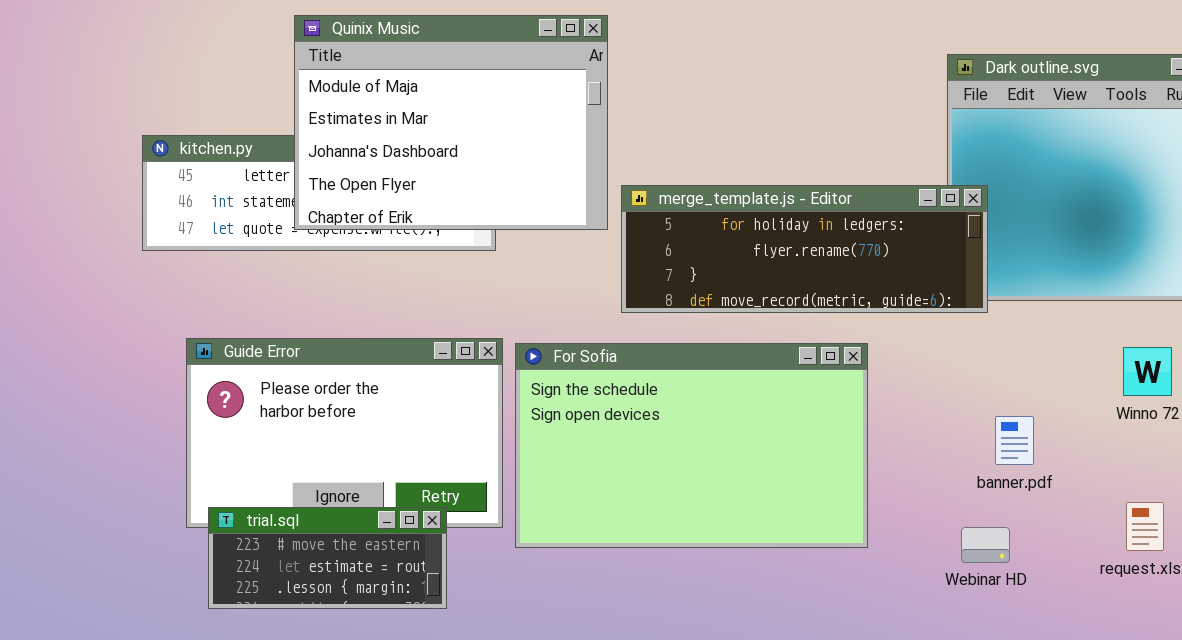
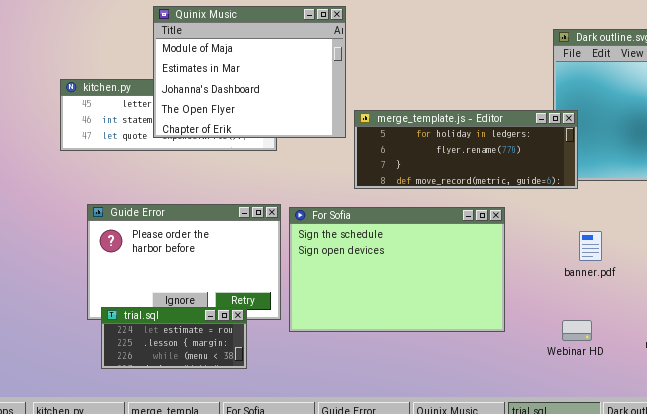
banner.pdf: [995,416,1034,465] -> [579,231,602,261], moved
trial.sql: [208,507,447,609] -> [101,307,247,369], scrolled down 1 row

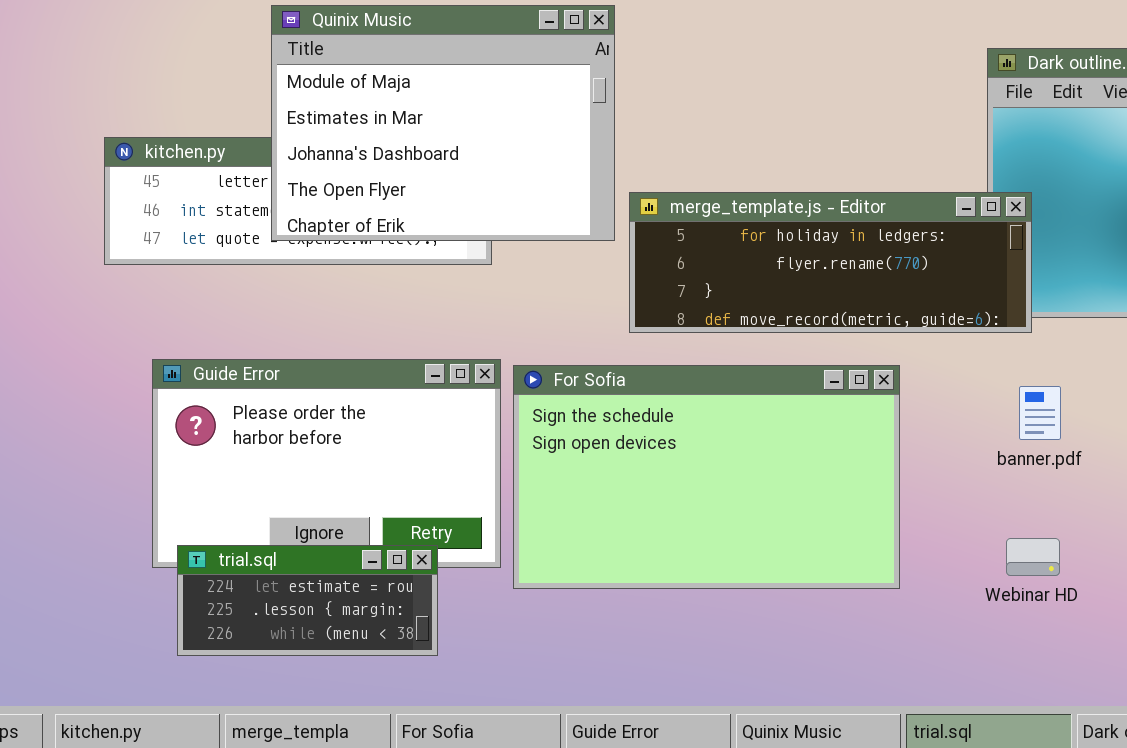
banner.pdf: [579,231,602,261] -> [1019,386,1061,440], moved
Webinar HD: [562,320,592,341] -> [1006,538,1060,576], moved

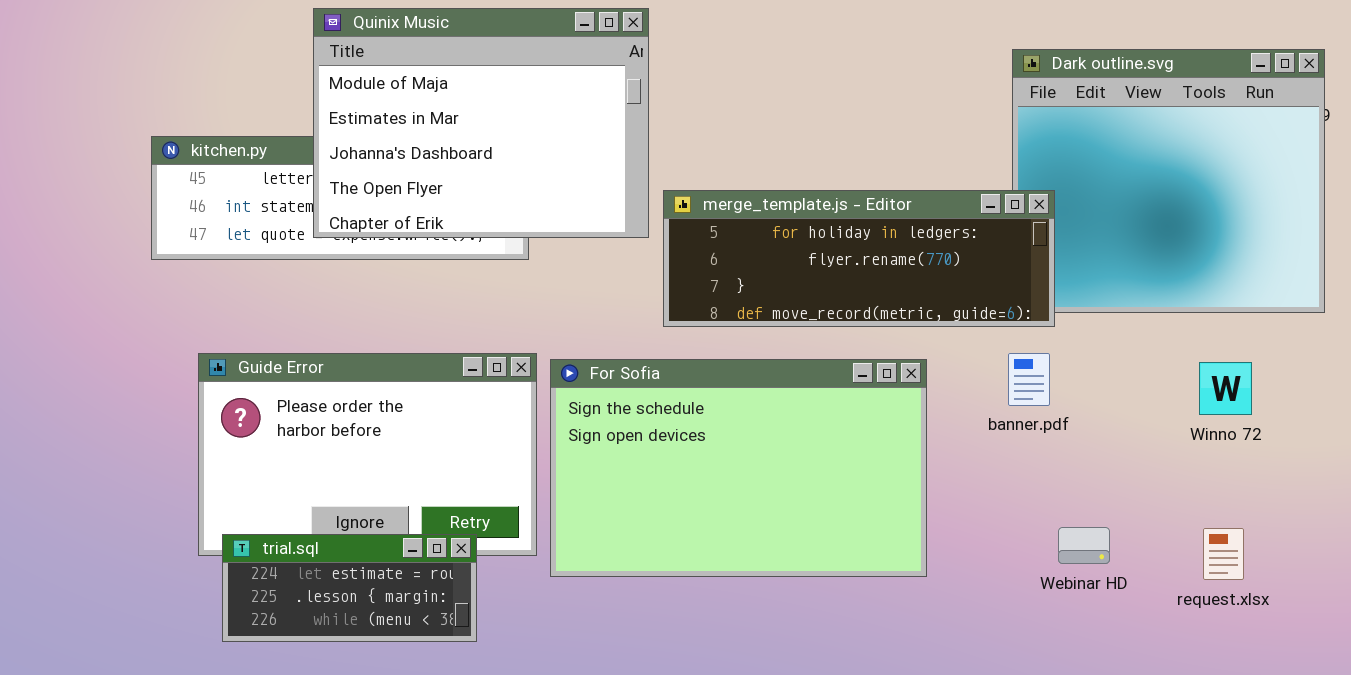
banner.pdf: [1019,386,1061,440] -> [1008,353,1050,406], moved
Webinar HD: [1006,538,1060,576] -> [1058,527,1110,564], moved

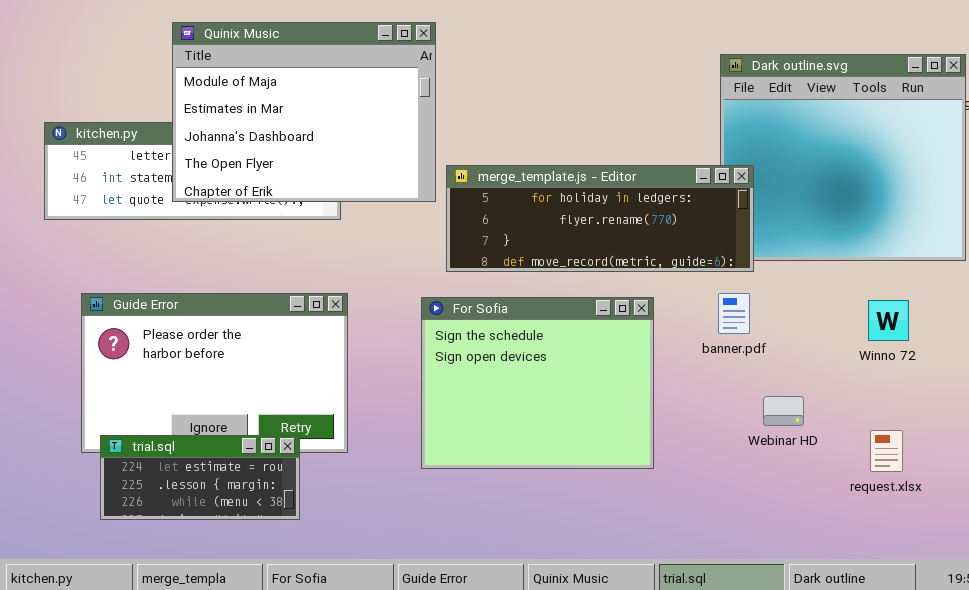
For Sofia: [550,359,927,577] -> [421,297,654,469], resized
Webinar HD: [1058,527,1110,564] -> [763,396,804,426], moved

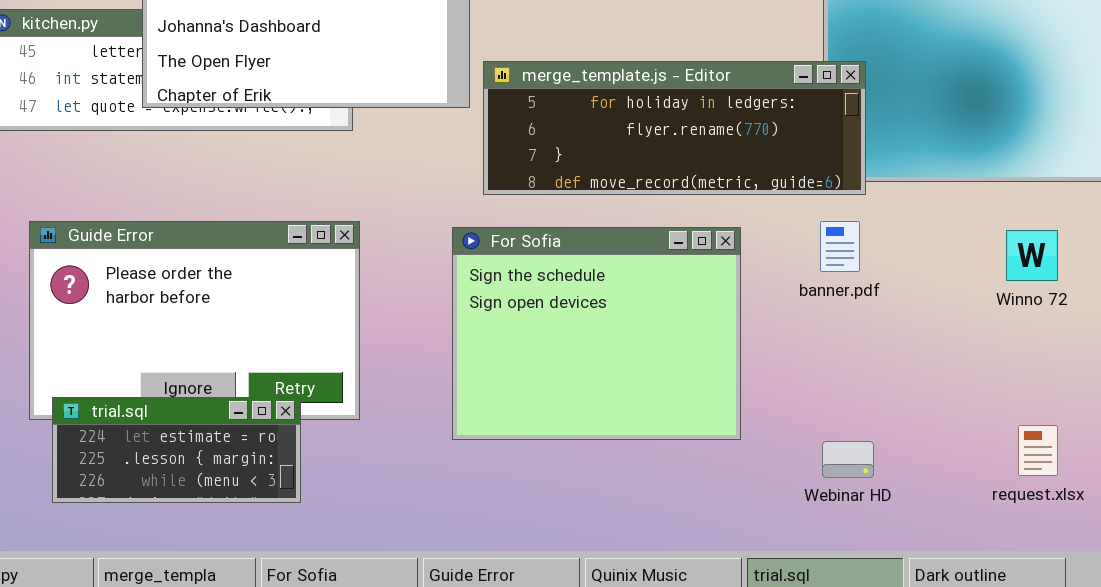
Webinar HD: [763,396,804,426] -> [822,441,874,478], moved
request.xlsx: [870,430,903,472] -> [1018,425,1058,476], moved

